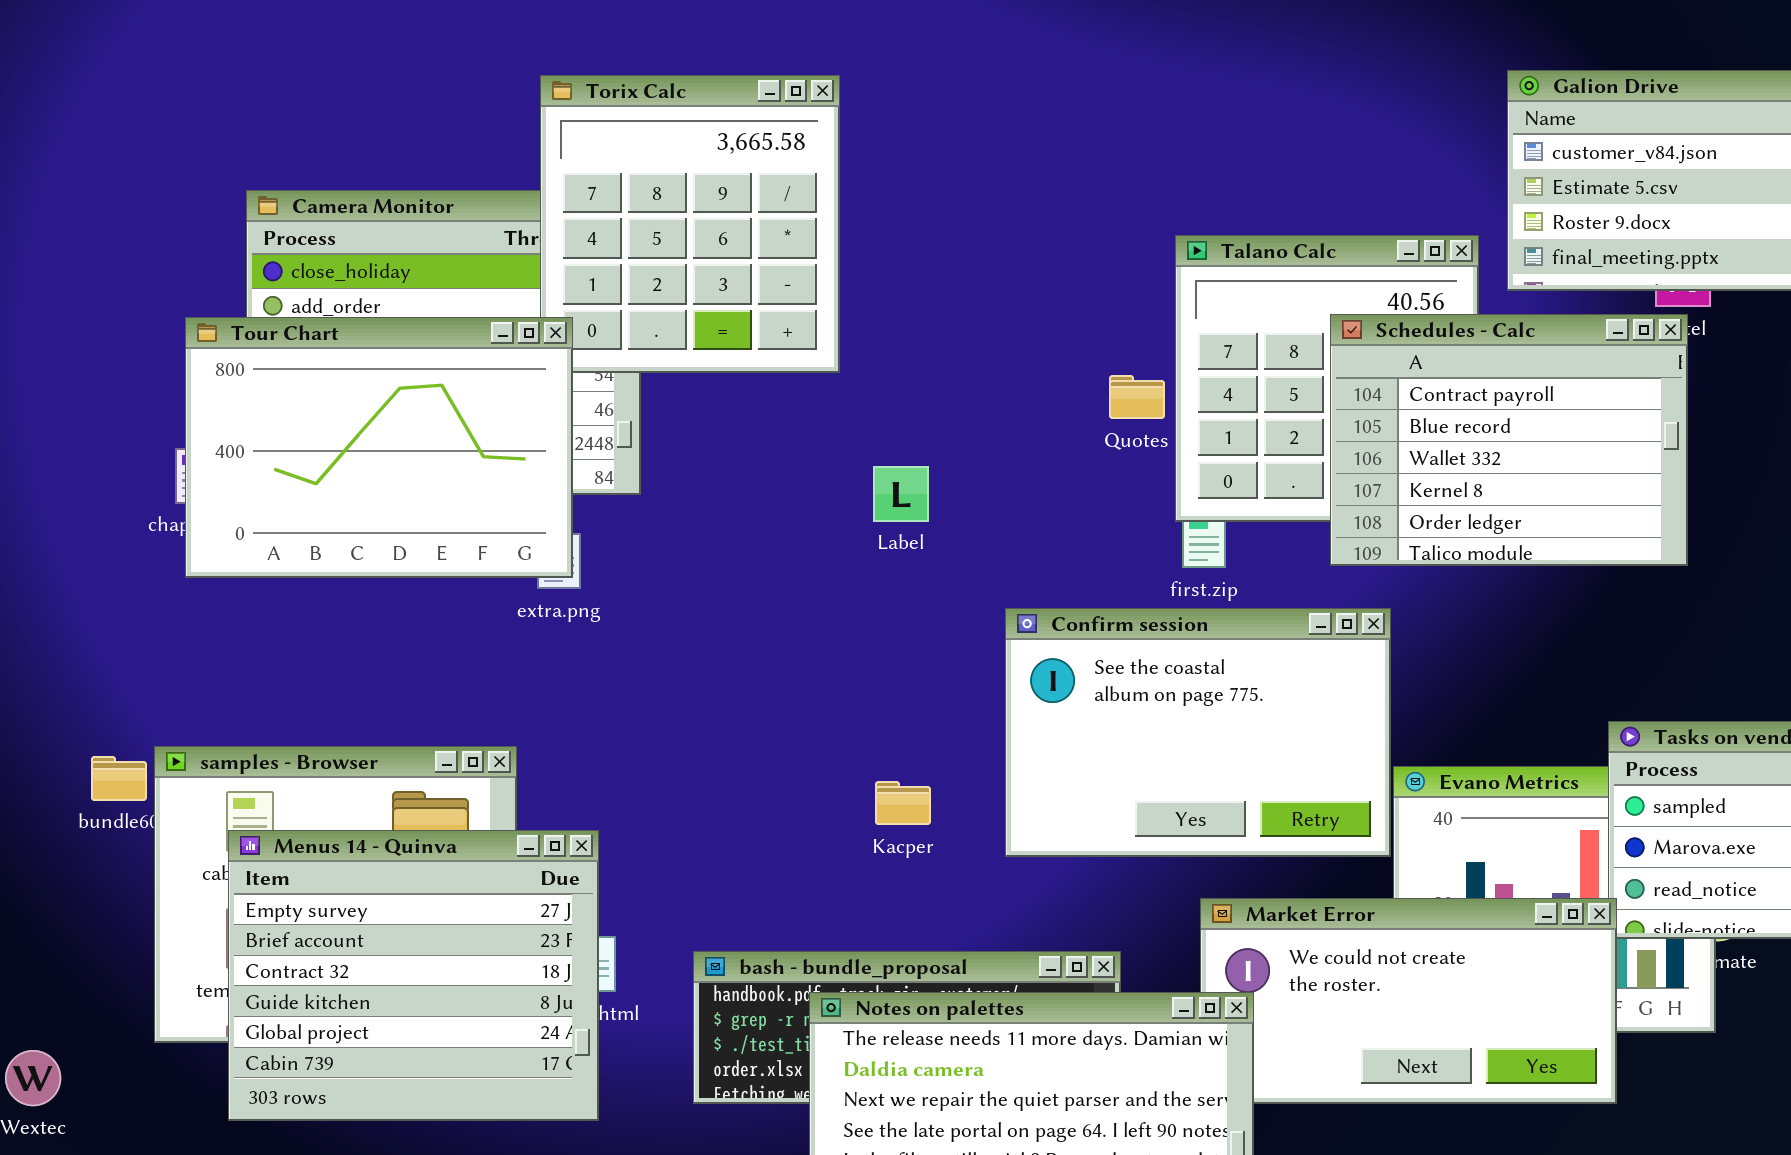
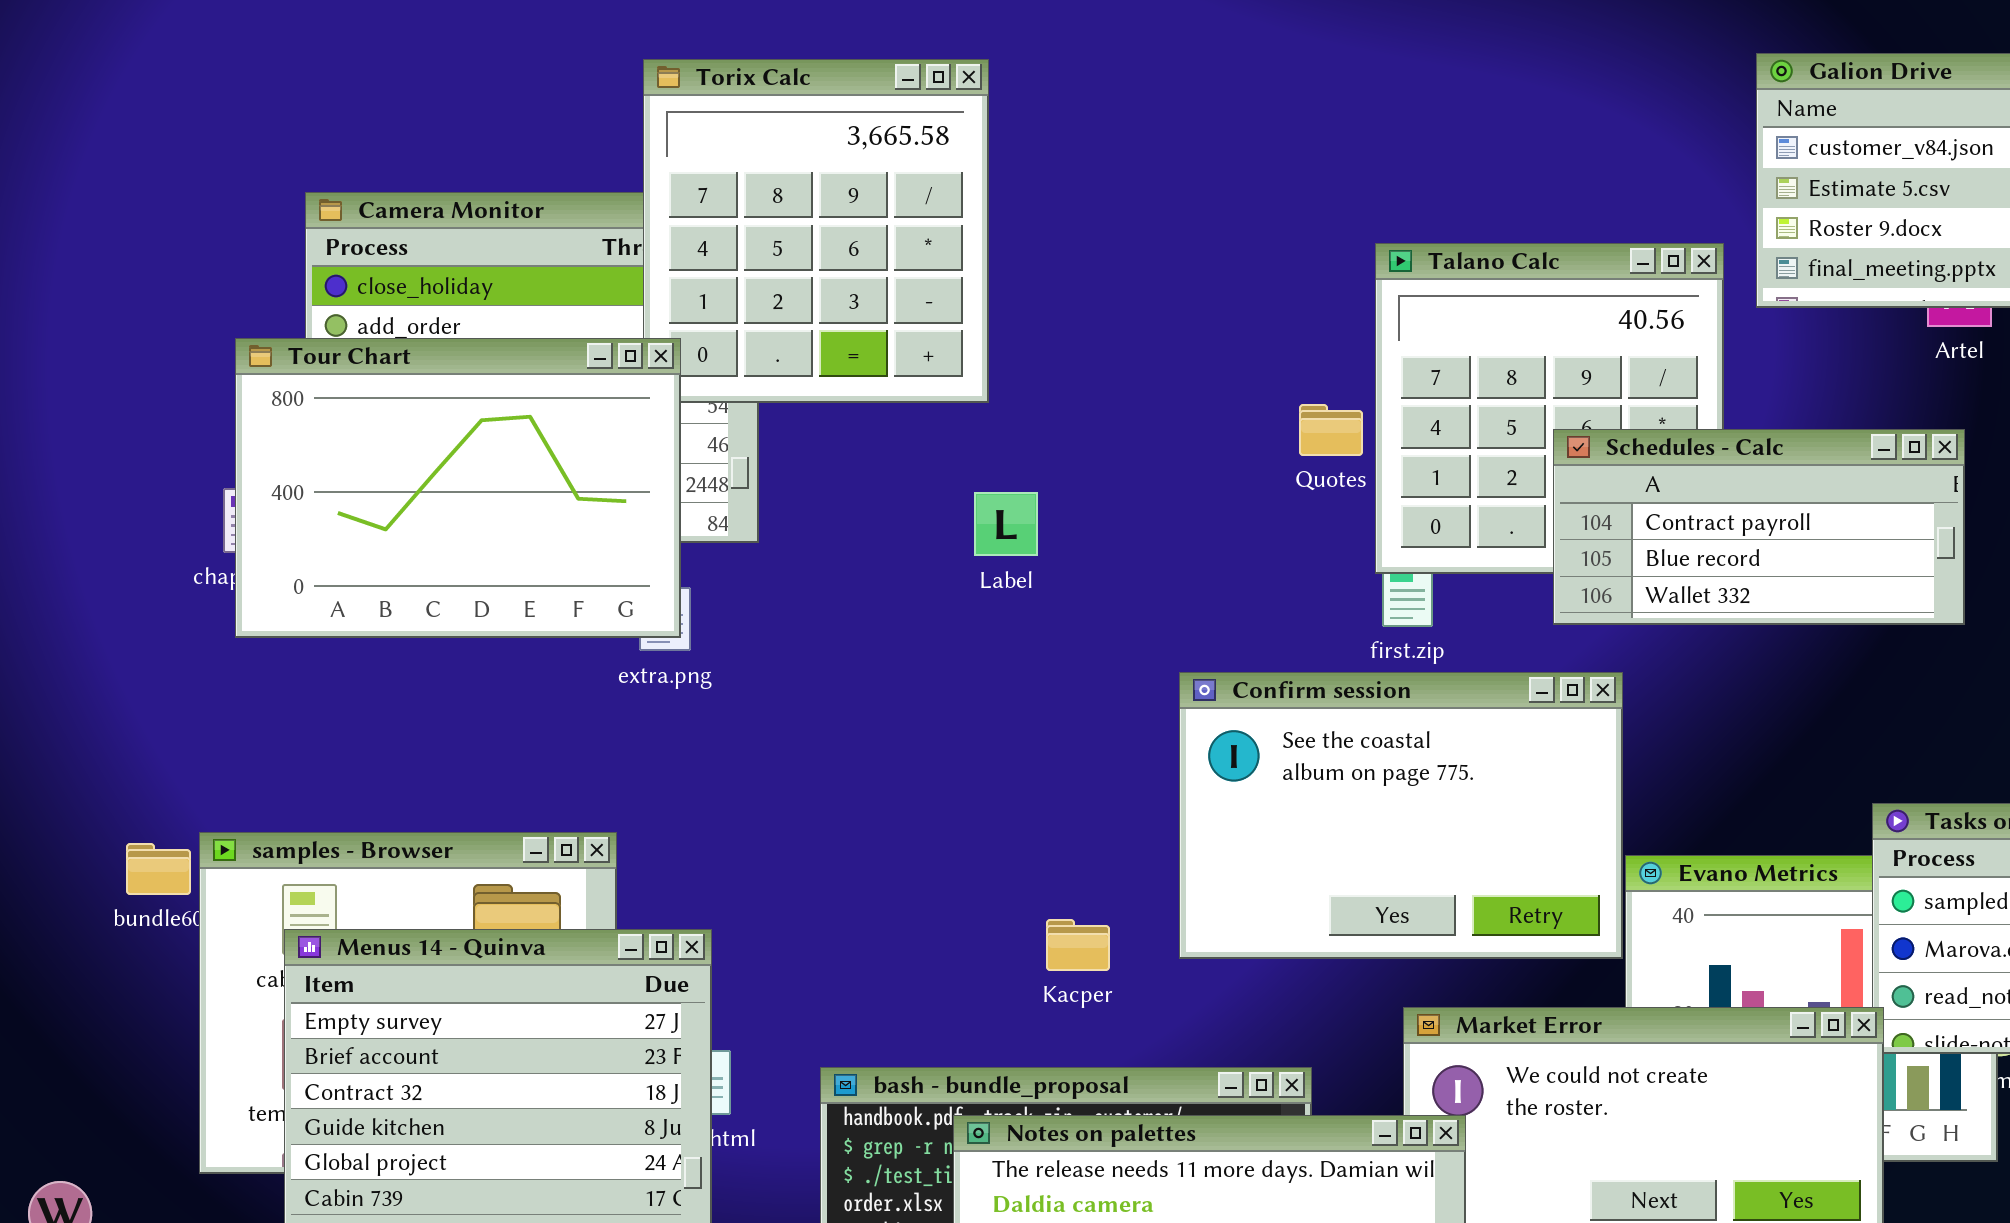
Schedules - Calc: [1330,314,1688,566] -> [1553,429,1965,625], resized
Label: [873,466,929,522] -> [974,492,1038,556], moved
Kacper: [875,781,931,825] -> [1046,919,1110,971], moved

